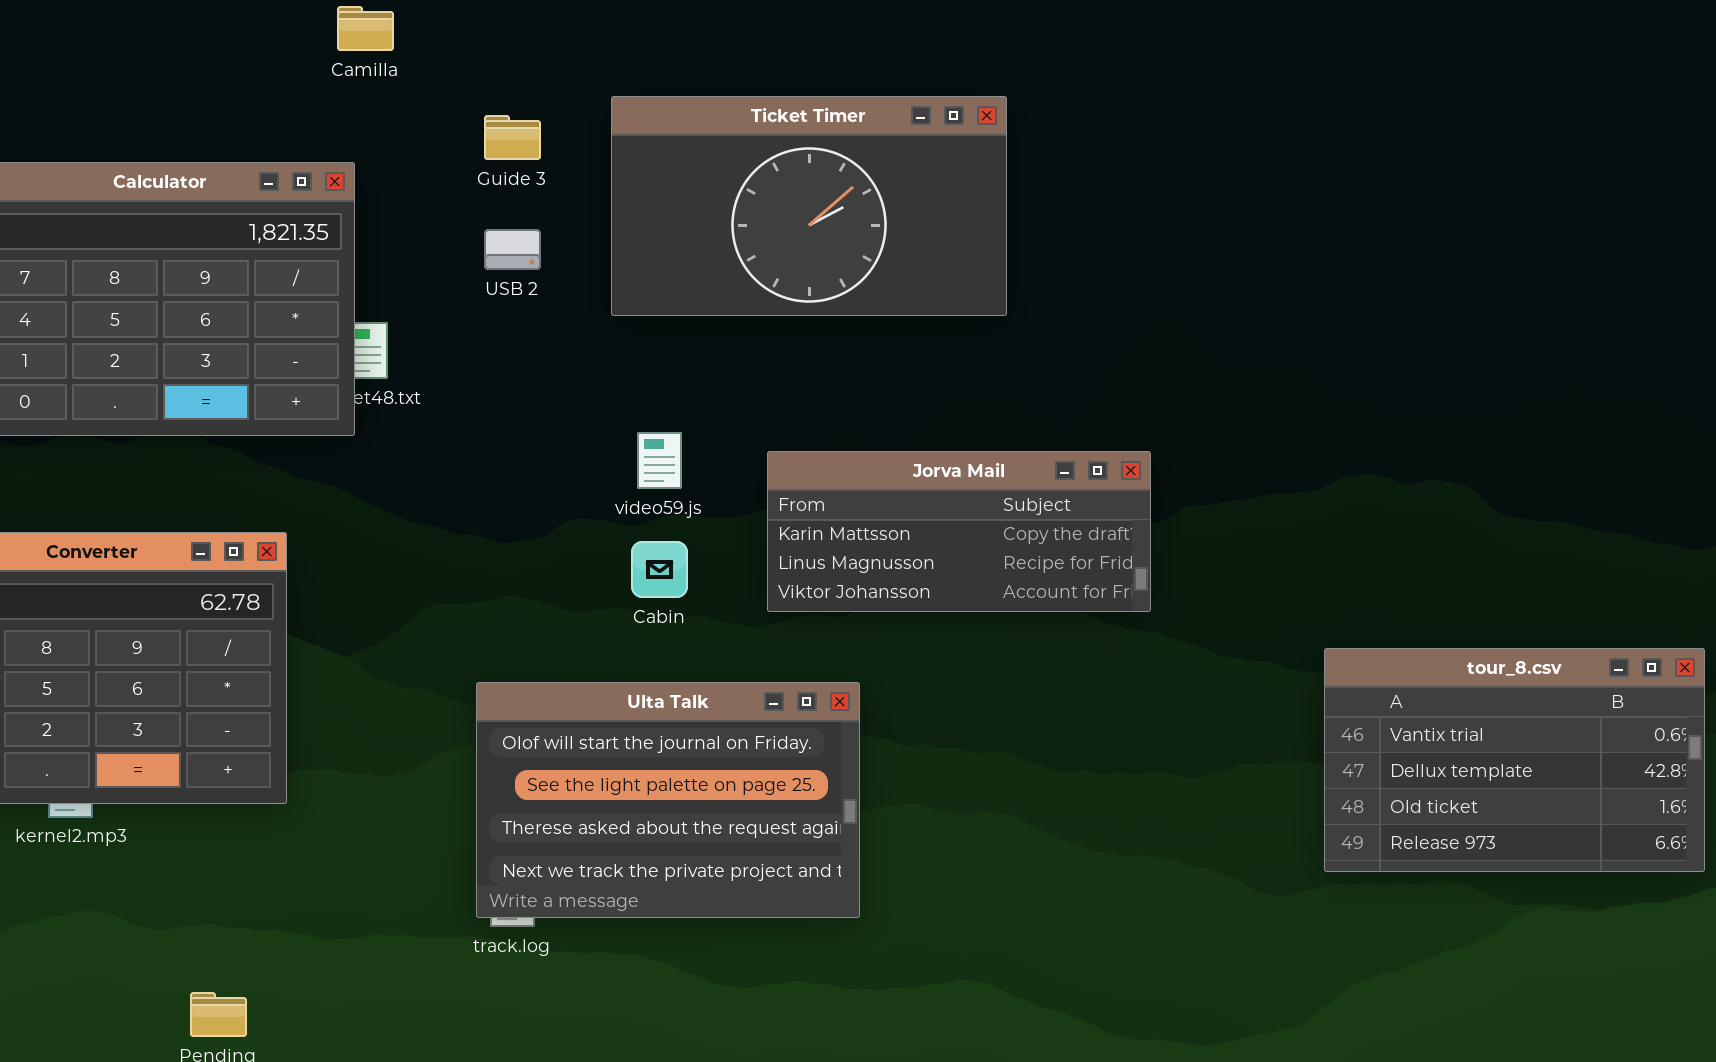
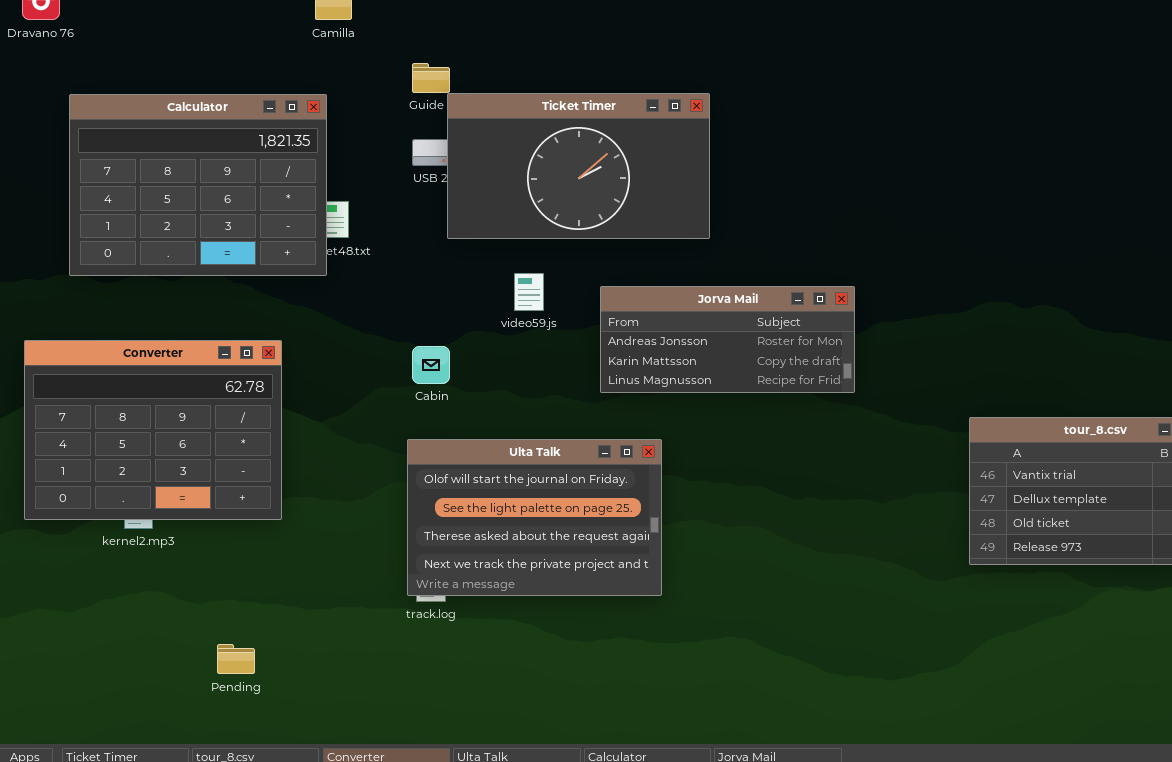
Ticket Timer: [611,96,1007,316] -> [447,93,710,239], moved
Jorva Mail: [767,451,1151,612] -> [600,286,855,393], scrolled up 1 row
Cabin: [631,541,688,598] -> [412,346,450,384], moved

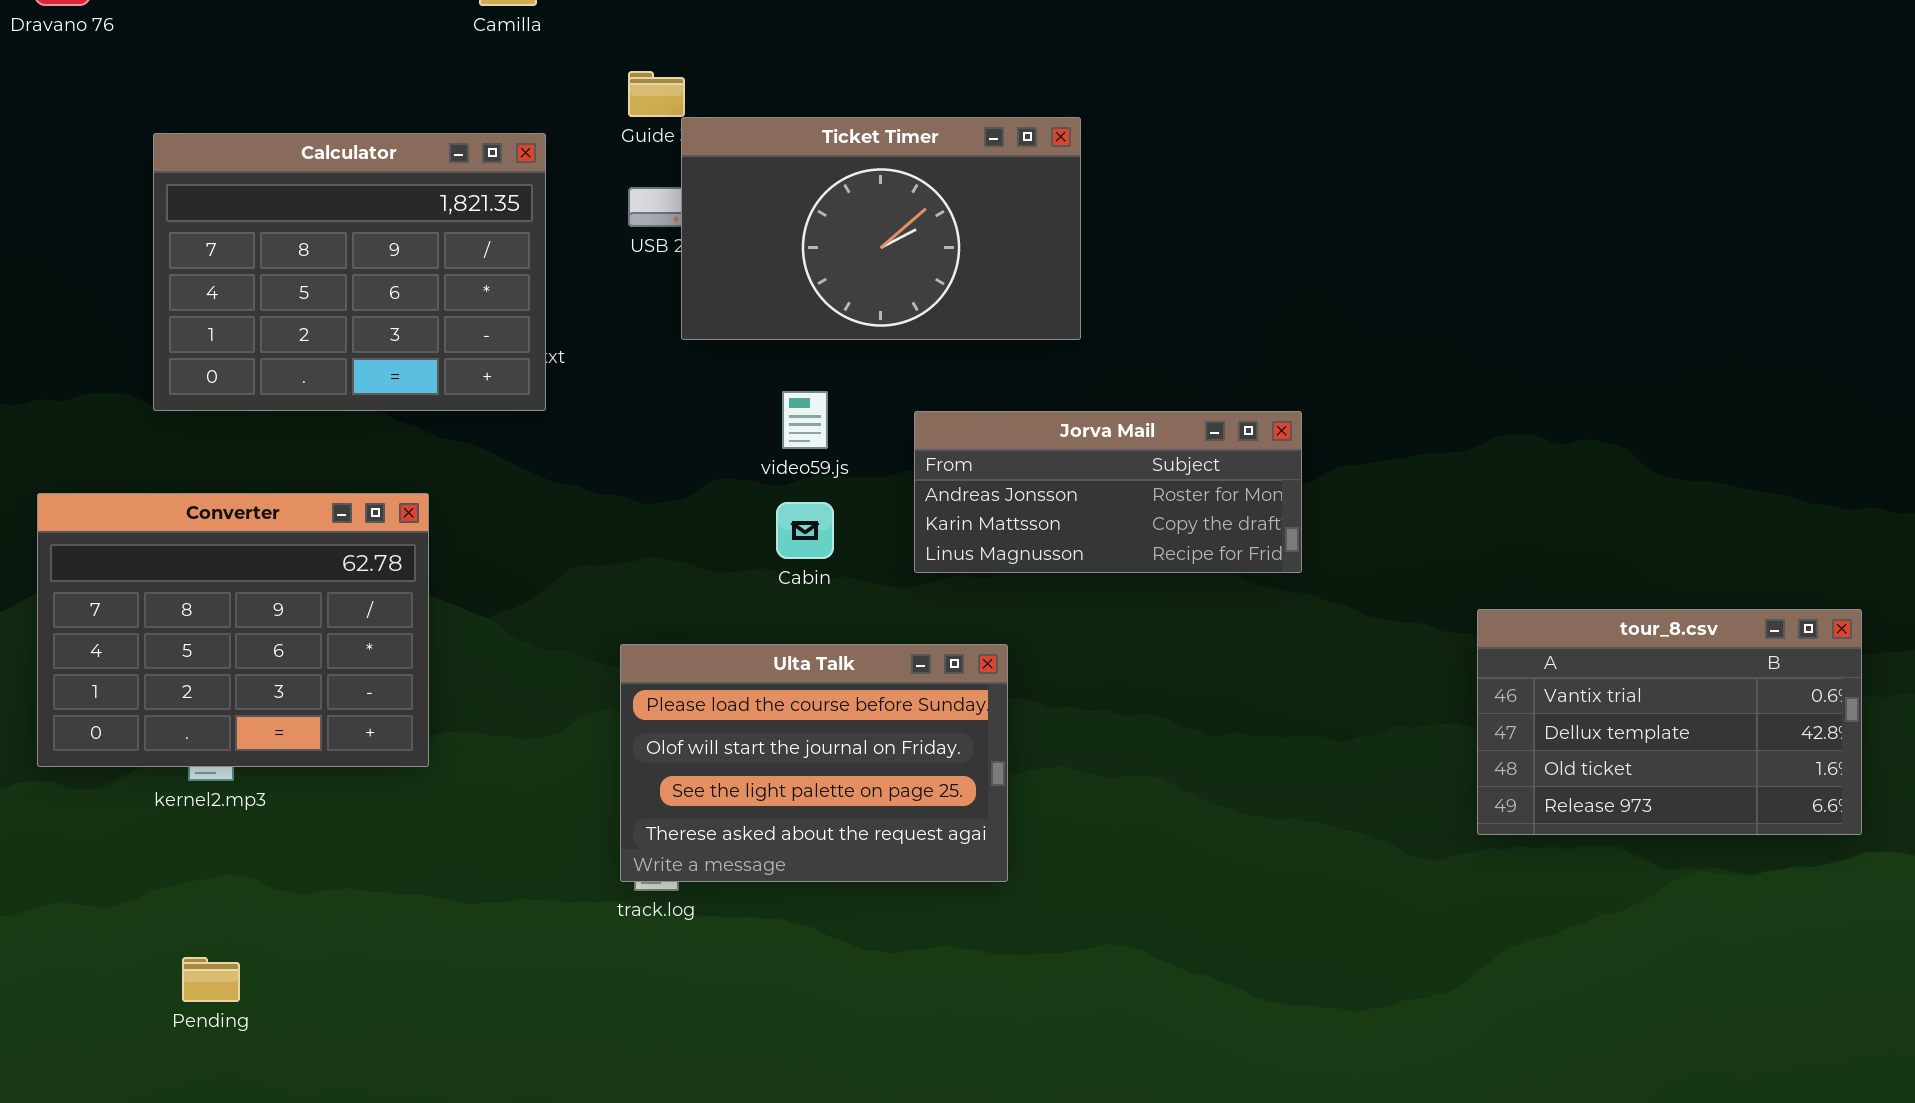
Calculator: [69,94,327,276] -> [153,133,546,411], moved
Cabin: [412,346,450,384] -> [776,502,834,559], moved
Ulta Talk: [407,439,662,596] -> [620,644,1008,882], scrolled up 1 row
Pending: [217,644,255,674] -> [182,957,240,1002], moved

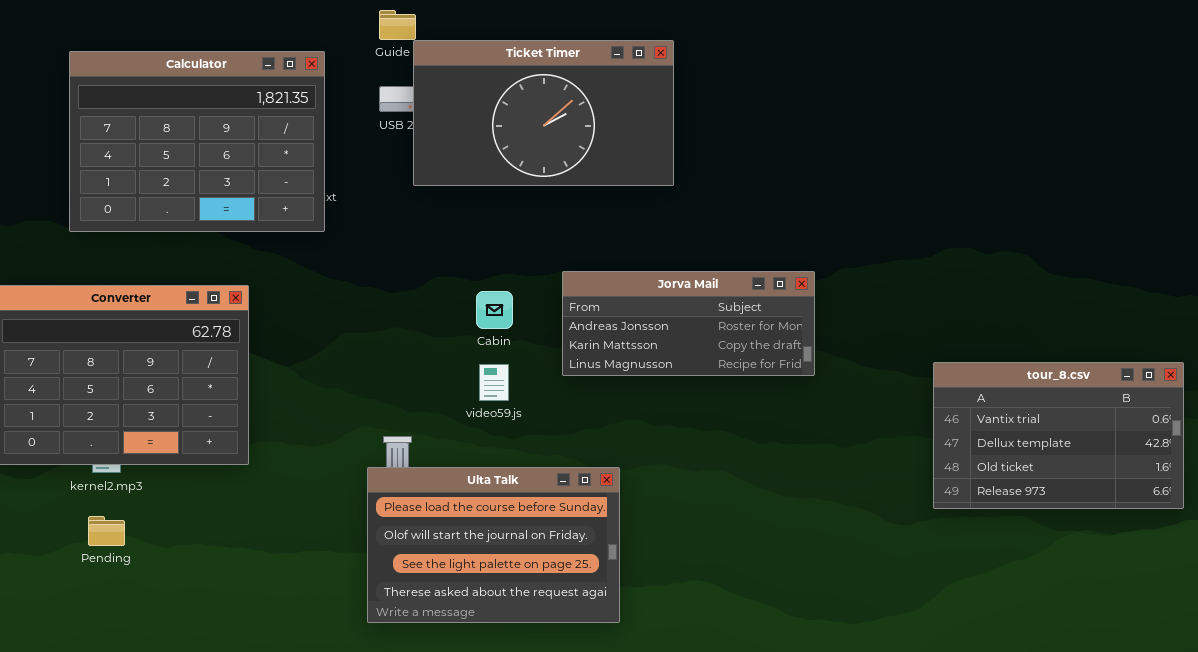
video59.js: [782,391,828,449] -> [479,364,509,401], moved
Jorva Mail: [914,411,1302,573] -> [562,271,815,376], moved
Ulta Talk: [620,644,1008,882] -> [367,467,620,623], moved
Pending: [182,957,240,1002] -> [88,516,125,546], moved

